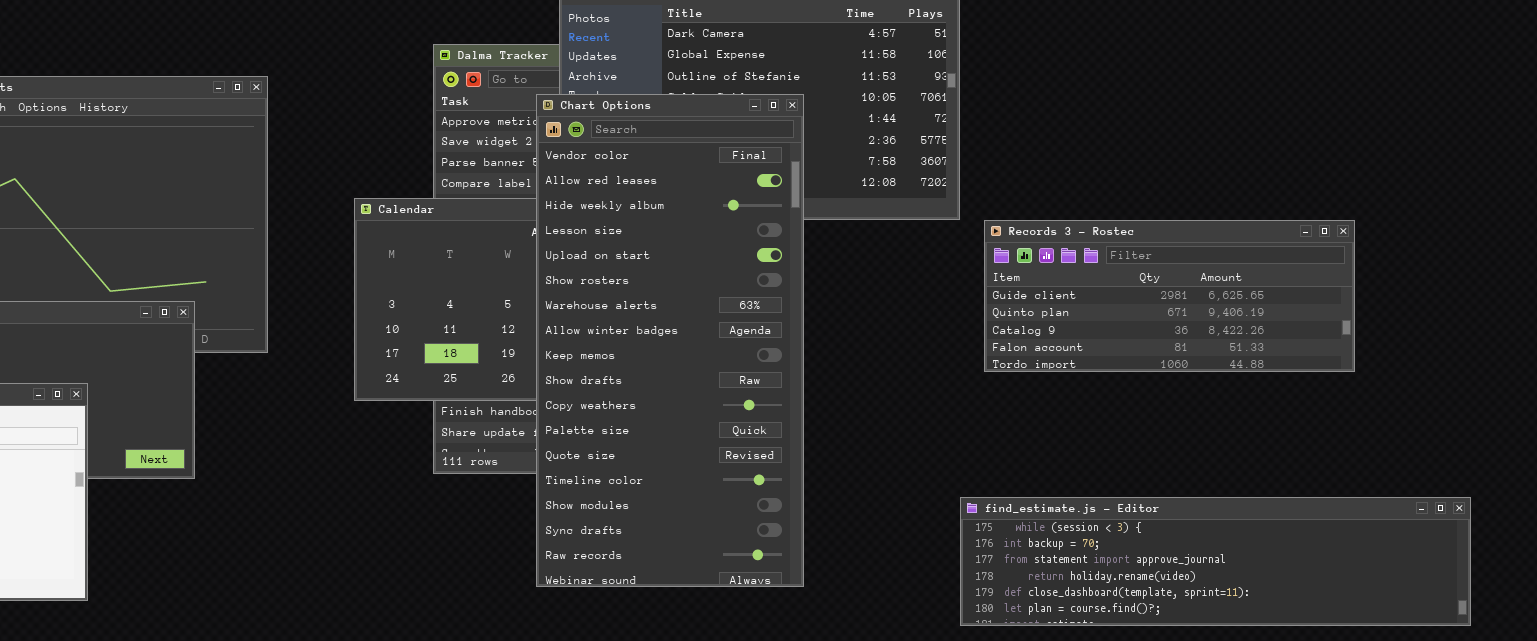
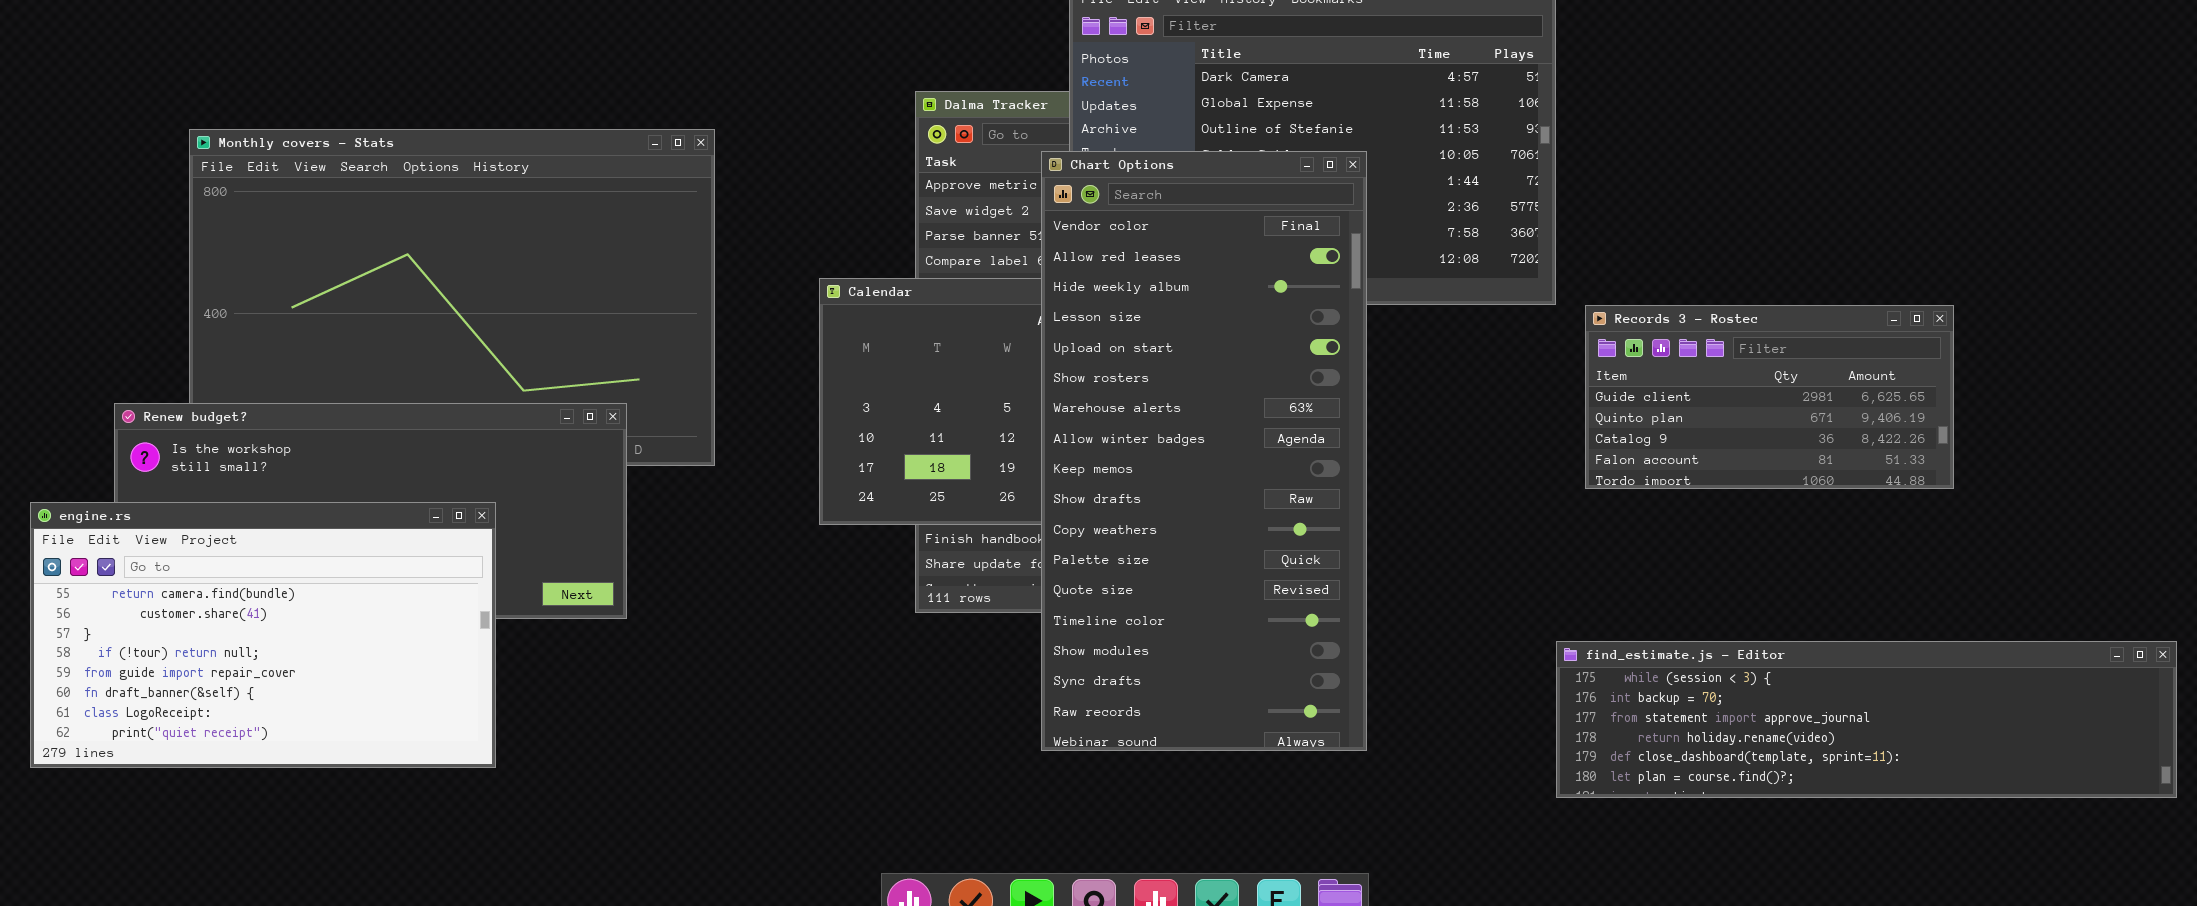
Records 3 - Rostec: [984,220,1355,372] -> [1585,305,1954,489], resized

